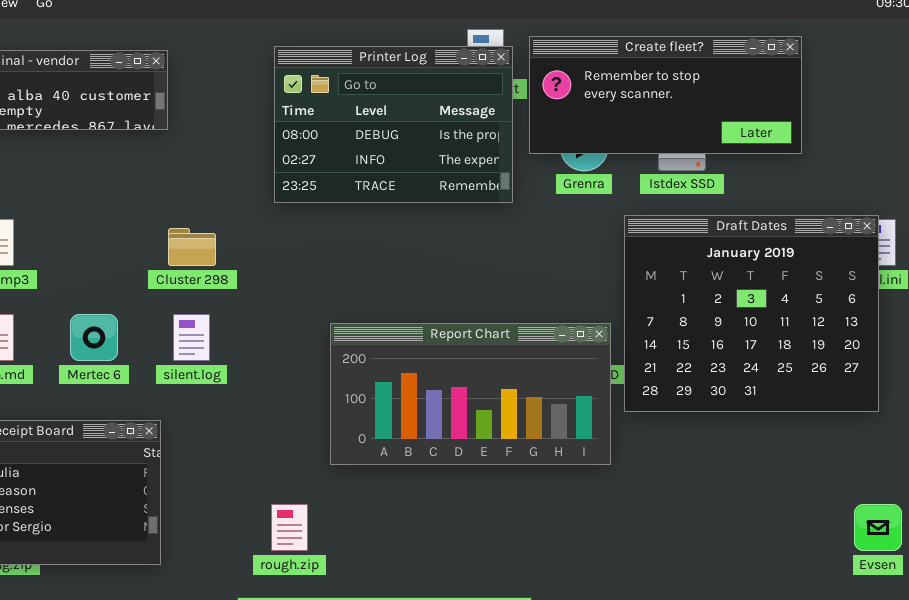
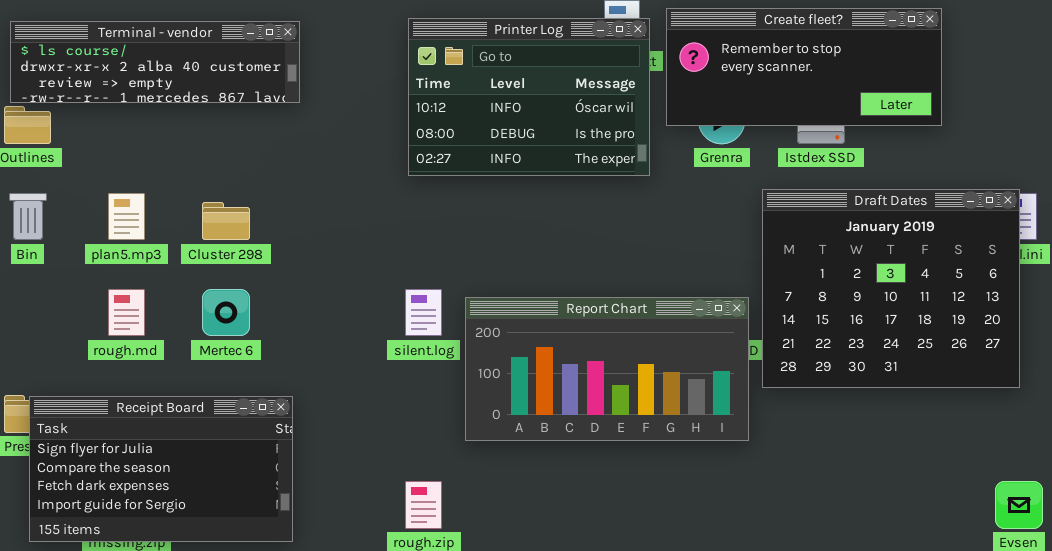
Printer Log: [274,46,513,203] -> [408,18,650,176], scrolled up 1 row
Cluster 298: [168,228,216,266] -> [202,202,250,240], moved
silent.log: [173,314,210,361] -> [405,289,442,336], moved

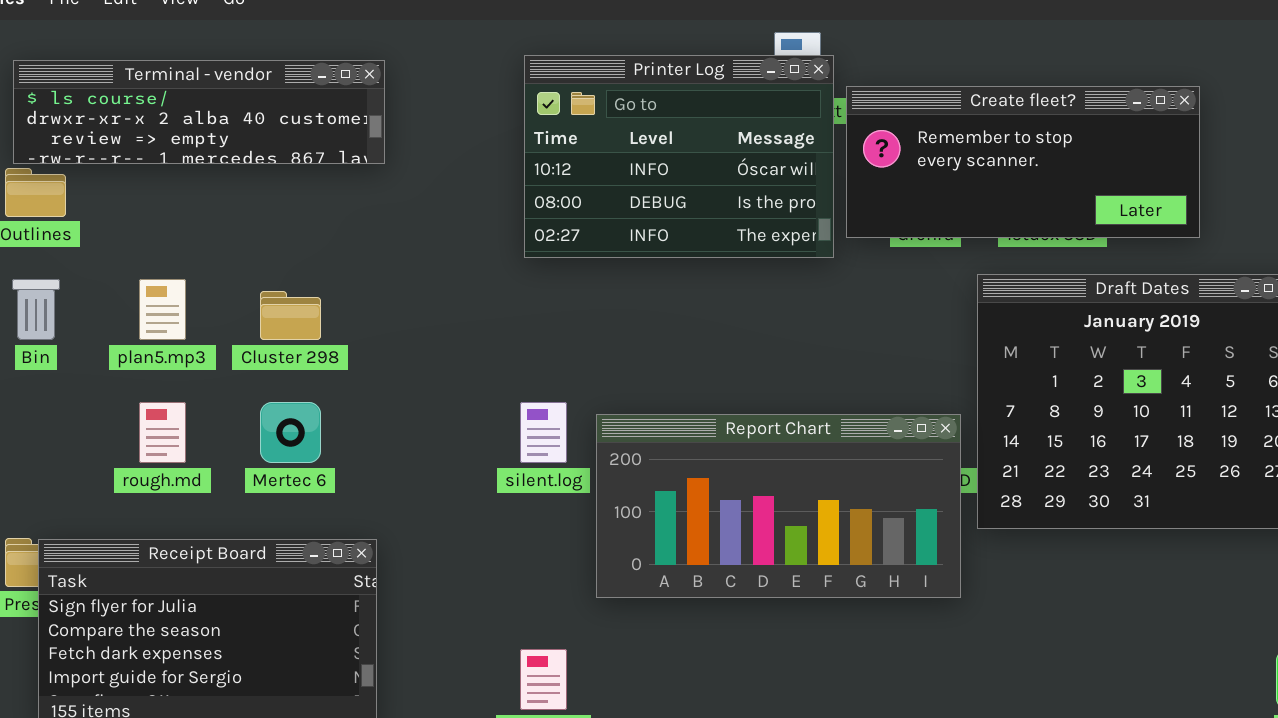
Create fleet?: [666,8,942,126] -> [846,86,1200,238], moved

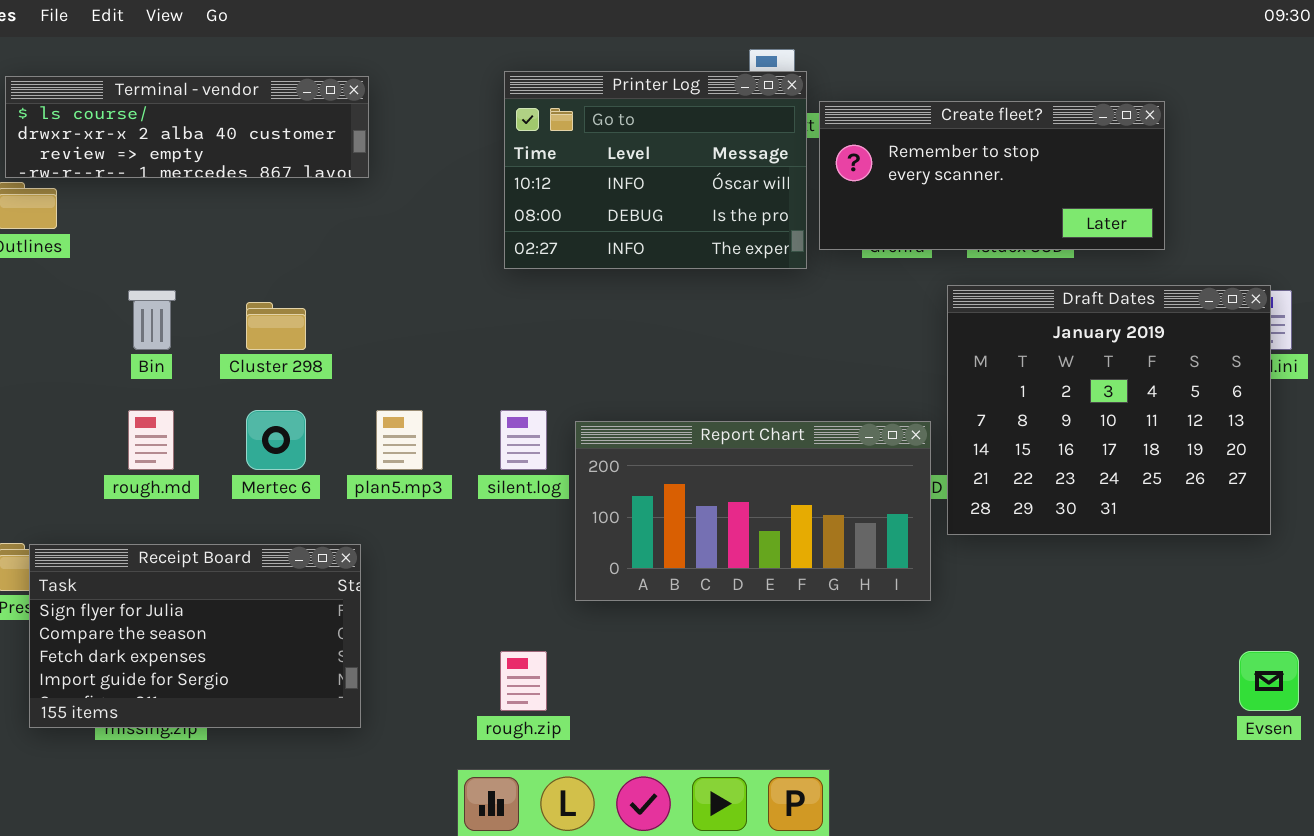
Bin: [12,279,60,340] -> [128,290,176,350], moved
plan5.mp3: [139,279,186,340] -> [376,410,423,470], moved

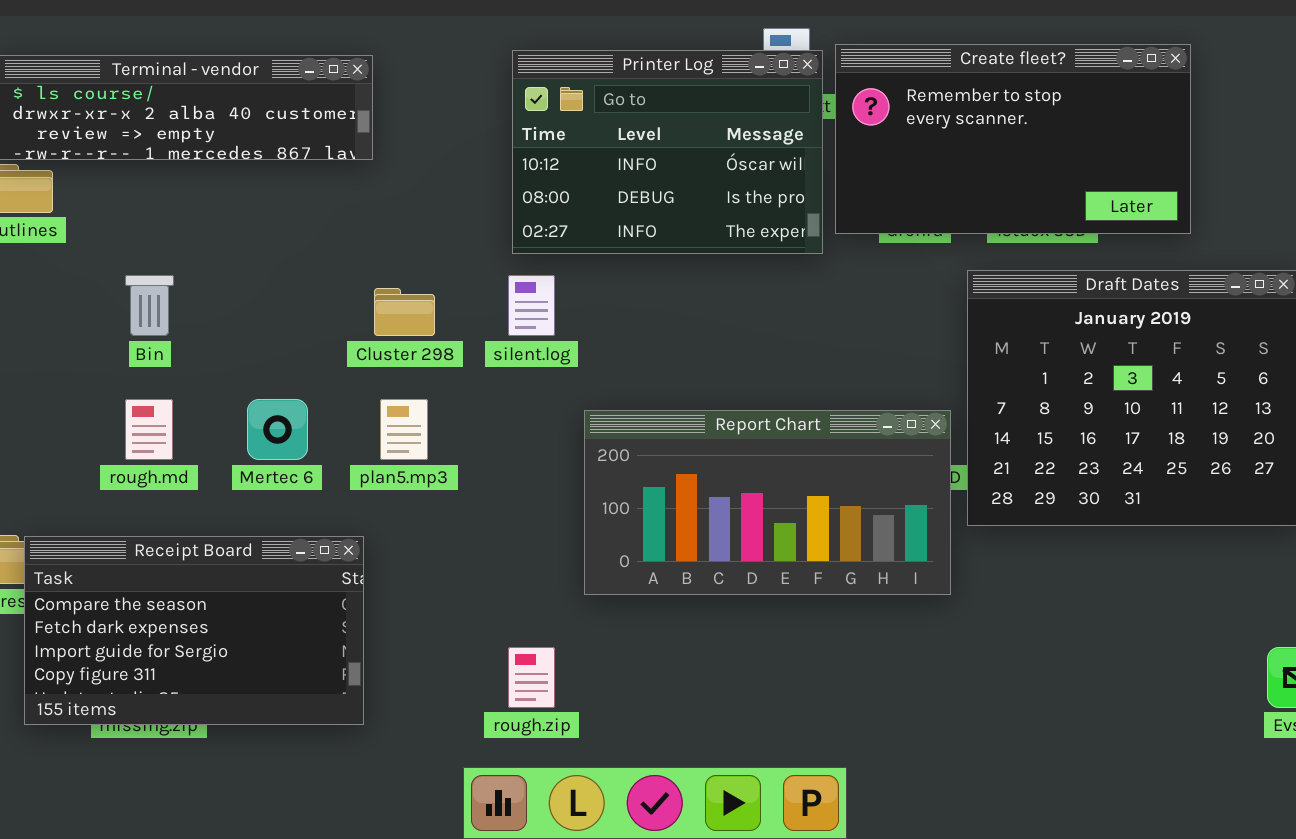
Create fleet?: [819,101,1165,250] -> [835,44,1191,234], resized
Cluster 298: [246,302,306,350] -> [374,288,435,336], moved
silent.log: [500,410,547,470] -> [508,275,555,336], moved
Receipt Board: [29,544,361,728] -> [24,536,364,725], scrolled down 1 row

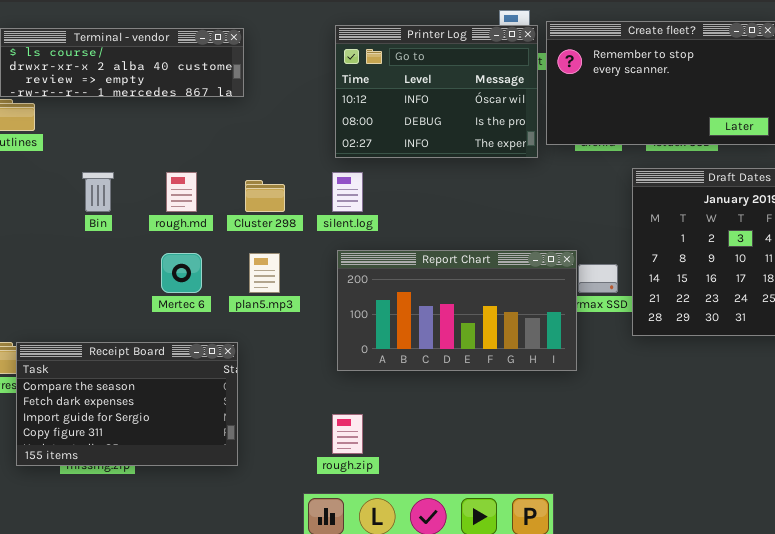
rough.md: [125,399,173,460] -> [166,172,197,212], moved
Report Chart: [584,410,951,595] -> [337,250,577,371], moved

